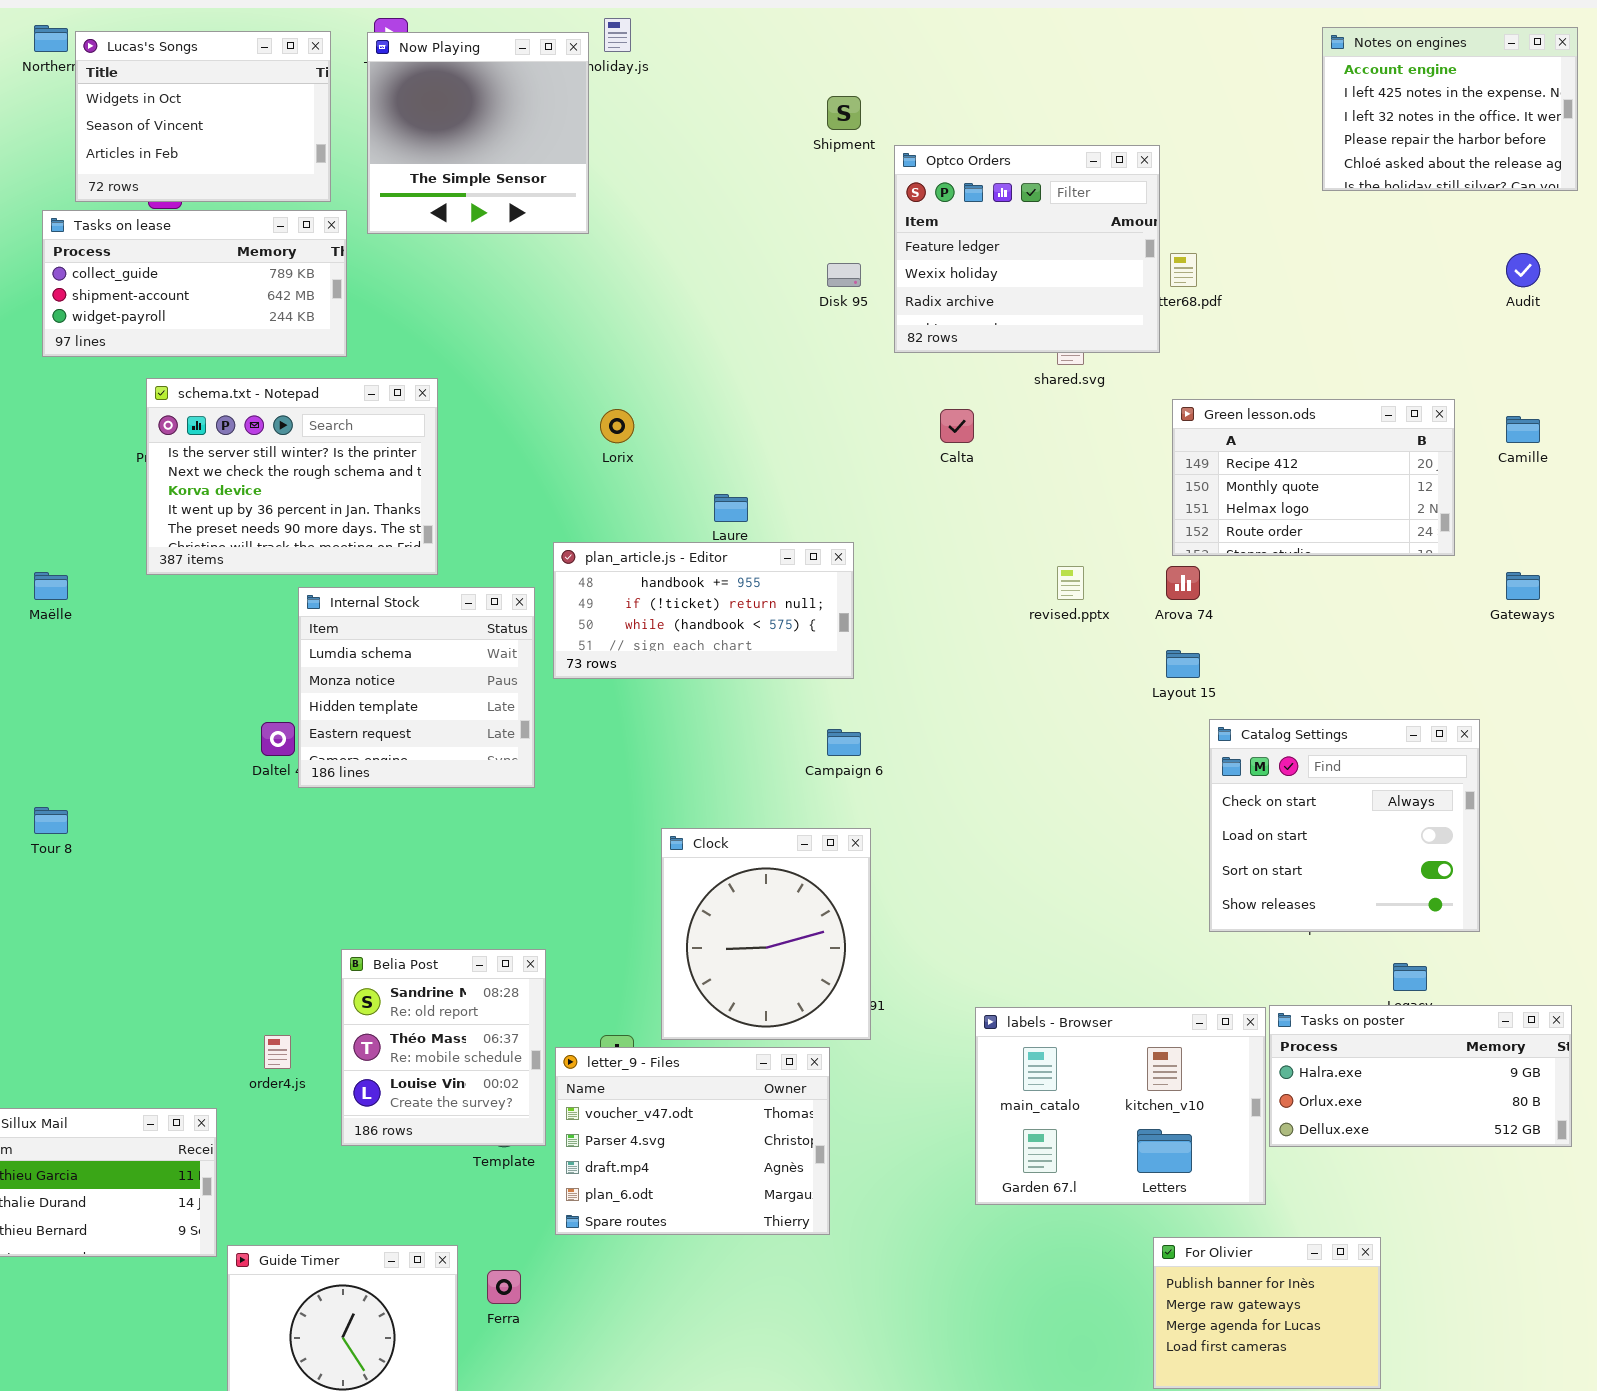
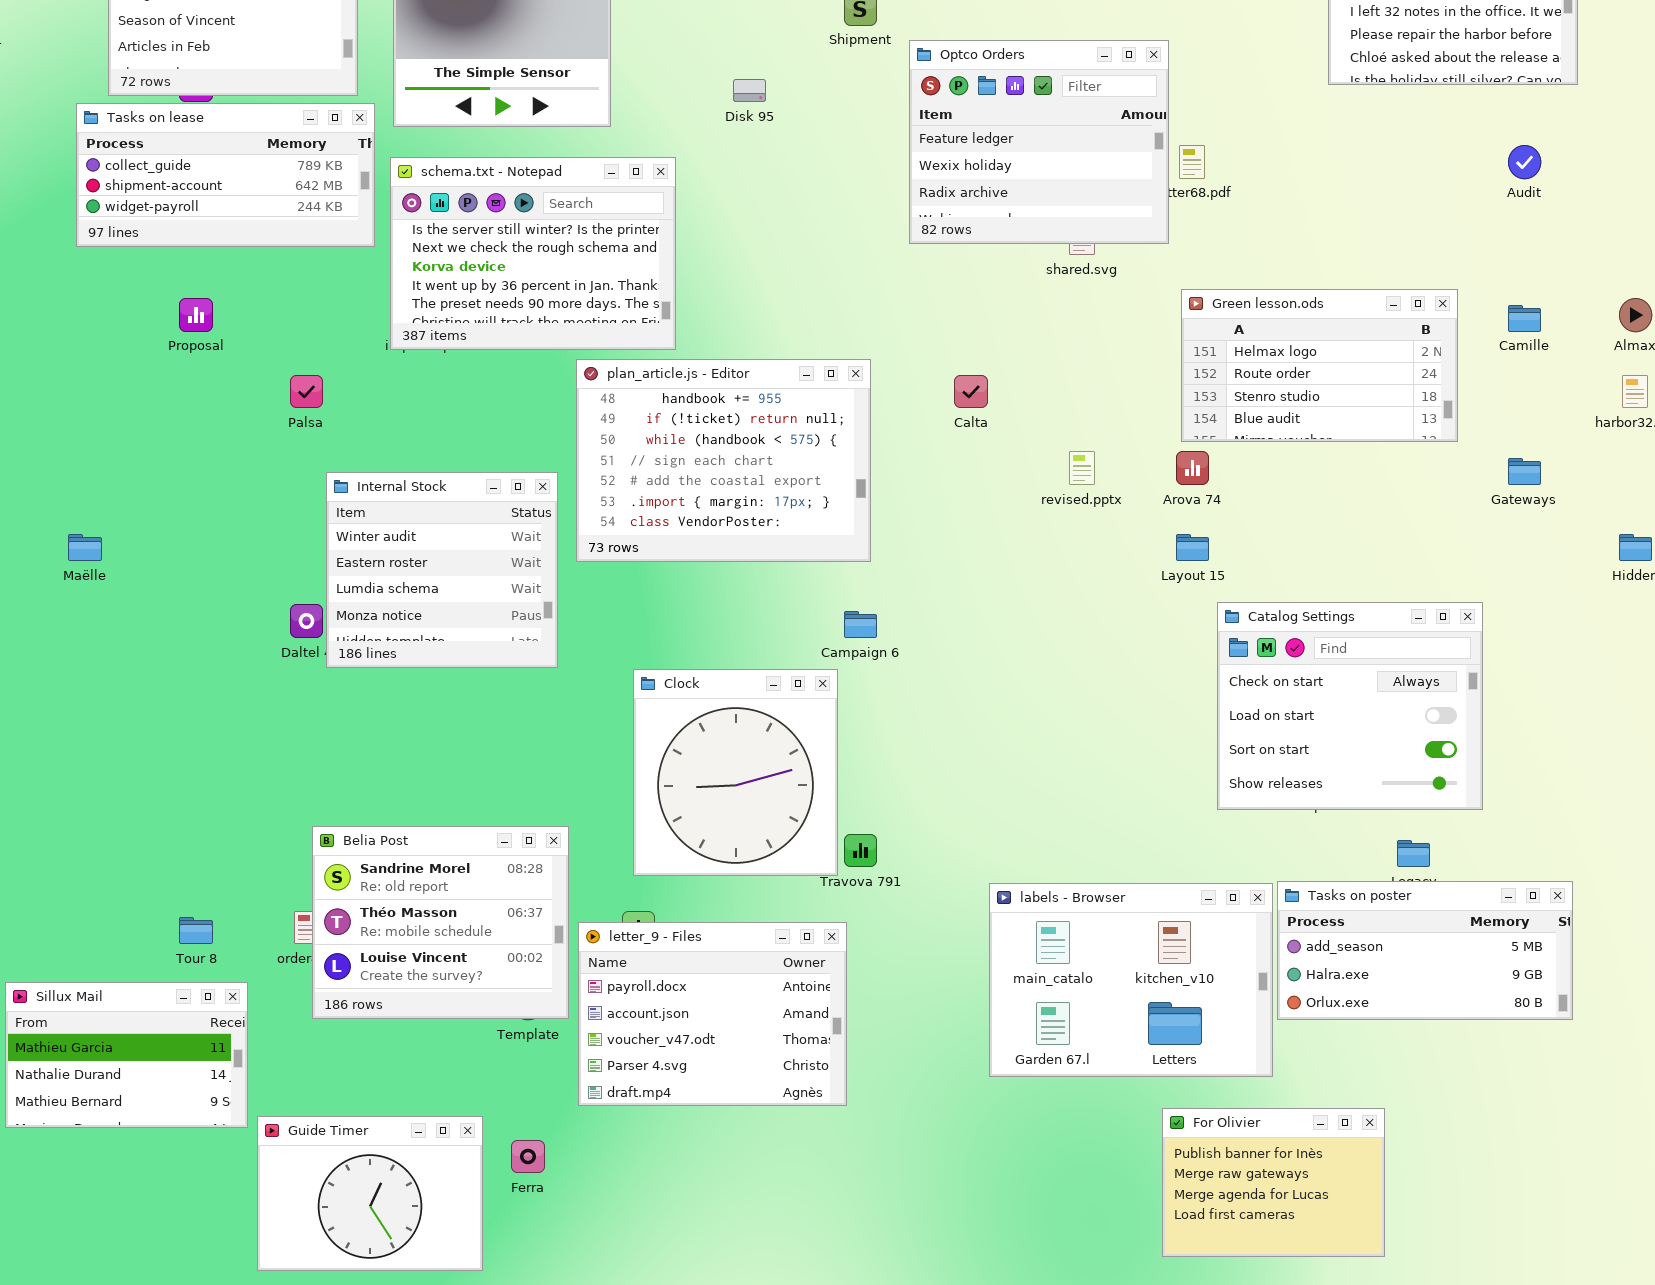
Disk 95: [827,263,861,287] -> [733,79,766,102], moved
schema.txt - Notepad: [146,378,438,575] -> [390,157,676,350], moved
Green lesson.ods: [1172,399,1455,556] -> [1181,289,1458,442], scrolled down 2 rows
Calta: [940,409,974,443] -> [954,375,988,408], moved
plan_article.js - Editor: [553,542,854,679] -> [576,359,871,562], resized
Maëlle: [34,572,68,600] -> [68,534,102,561], moved
Internal Stock: [298,587,535,788] -> [326,472,558,668], scrolled up 2 rows
Tour 8: [34,807,68,834] -> [179,917,213,944], moved
Clock: [661,828,871,1040] -> [633,669,838,876], moved
Belia Post: [341,949,546,1146] -> [312,826,569,1019], resized
Tasks on poster: [1269,1005,1572,1147] -> [1277,881,1573,1020], scrolled up 1 row
letter_9 - Files: [555,1047,830,1235] -> [578,922,847,1106], scrolled up 2 rows

